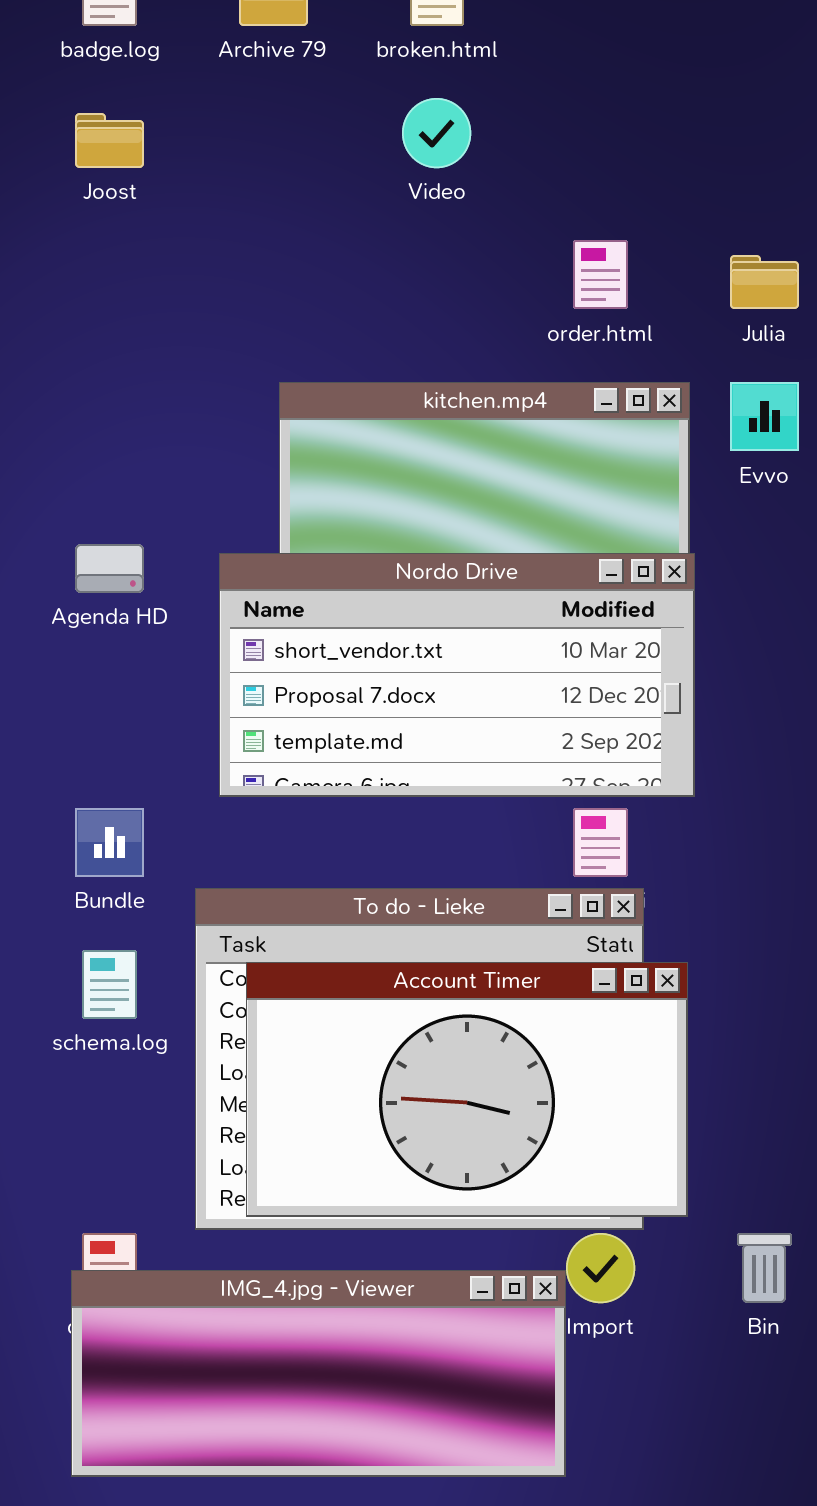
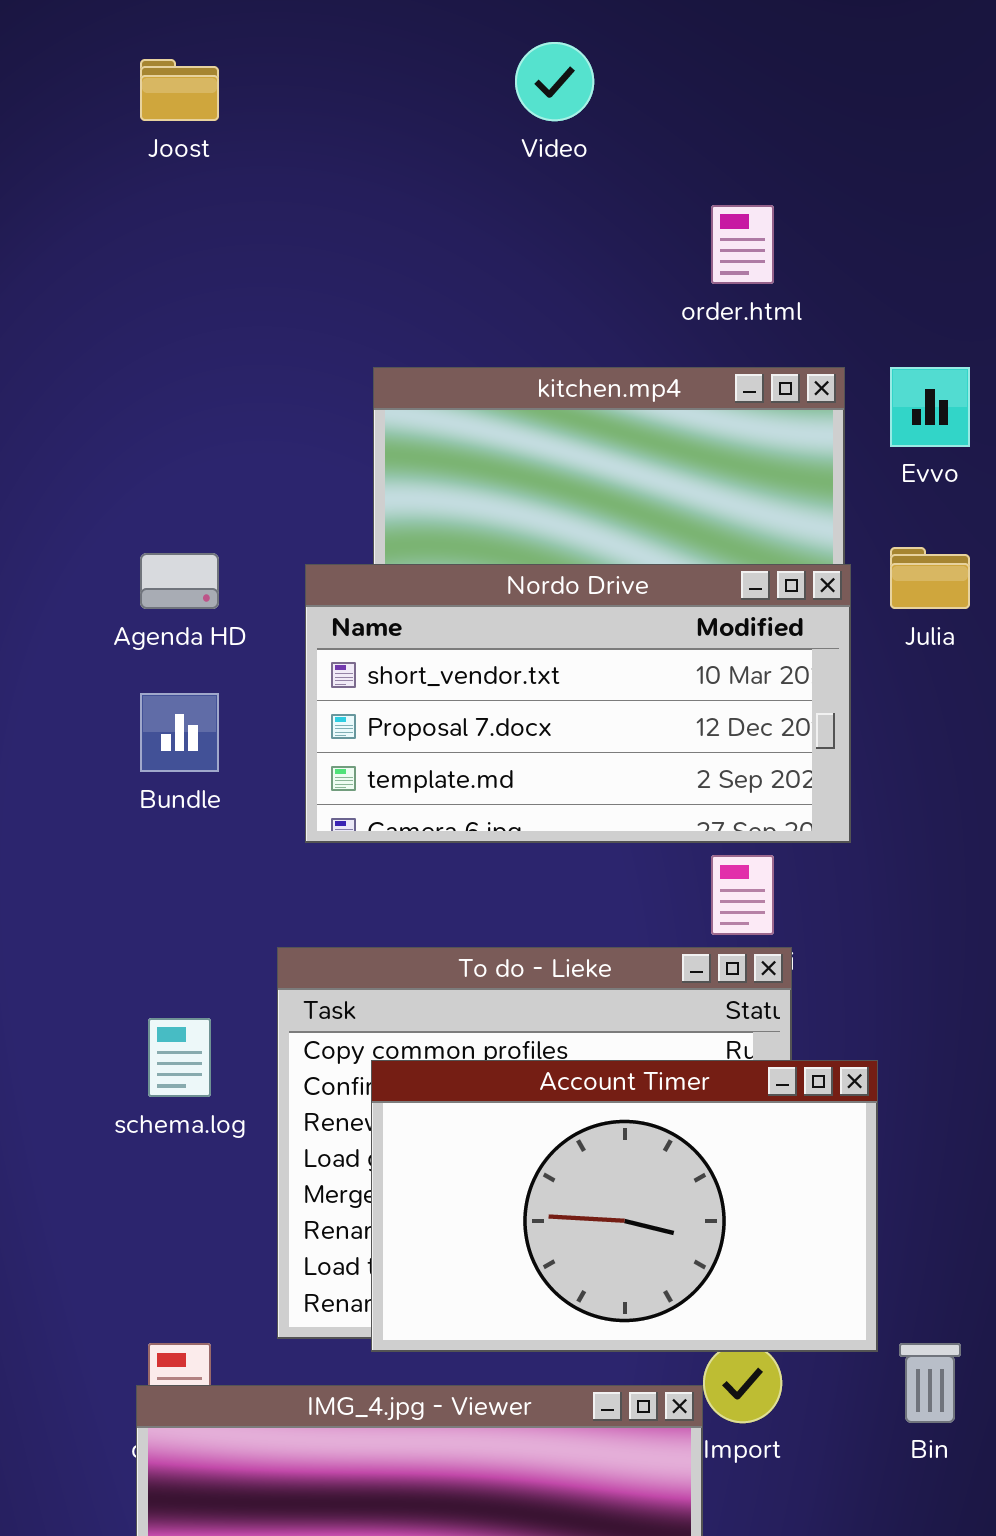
Julia: [730,255,799,309] -> [890,547,970,609], moved
Bundle: [75,808,144,877] -> [140,693,219,772], moved
Account Timer: [246,962,688,1217] -> [371,1060,878,1352], moved

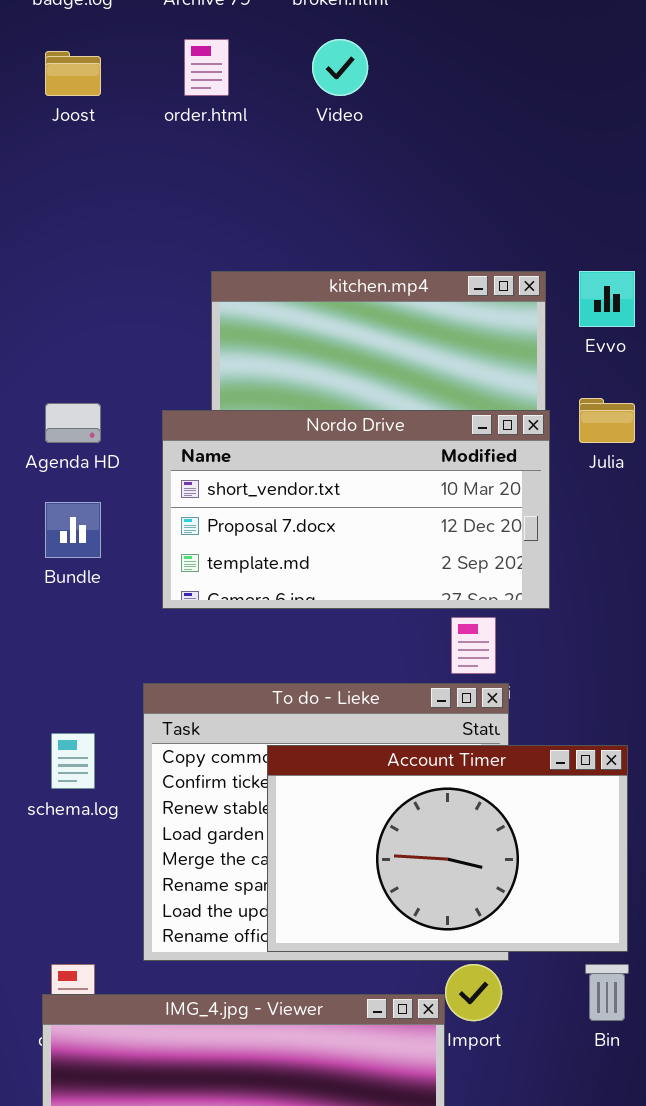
order.html: [711,205,774,284] -> [184,39,229,96], moved
Account Timer: [371,1060,878,1352] -> [267,745,628,952], moved

